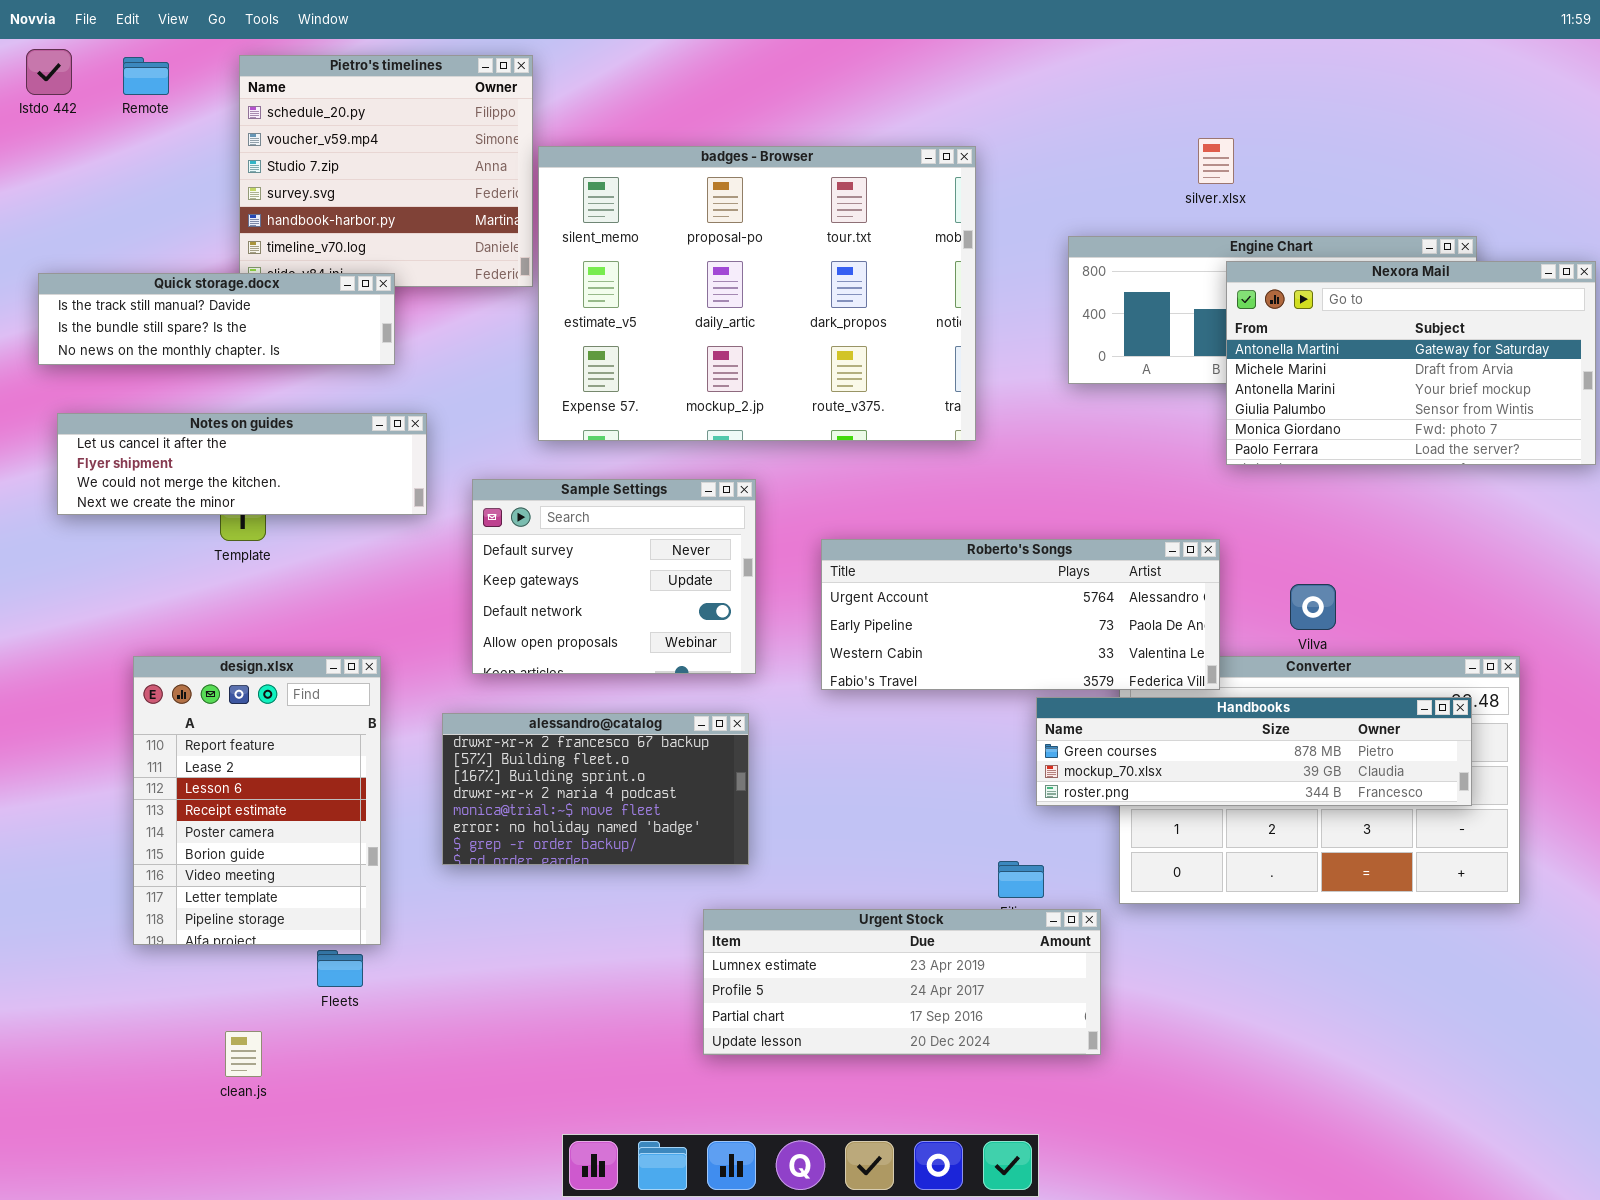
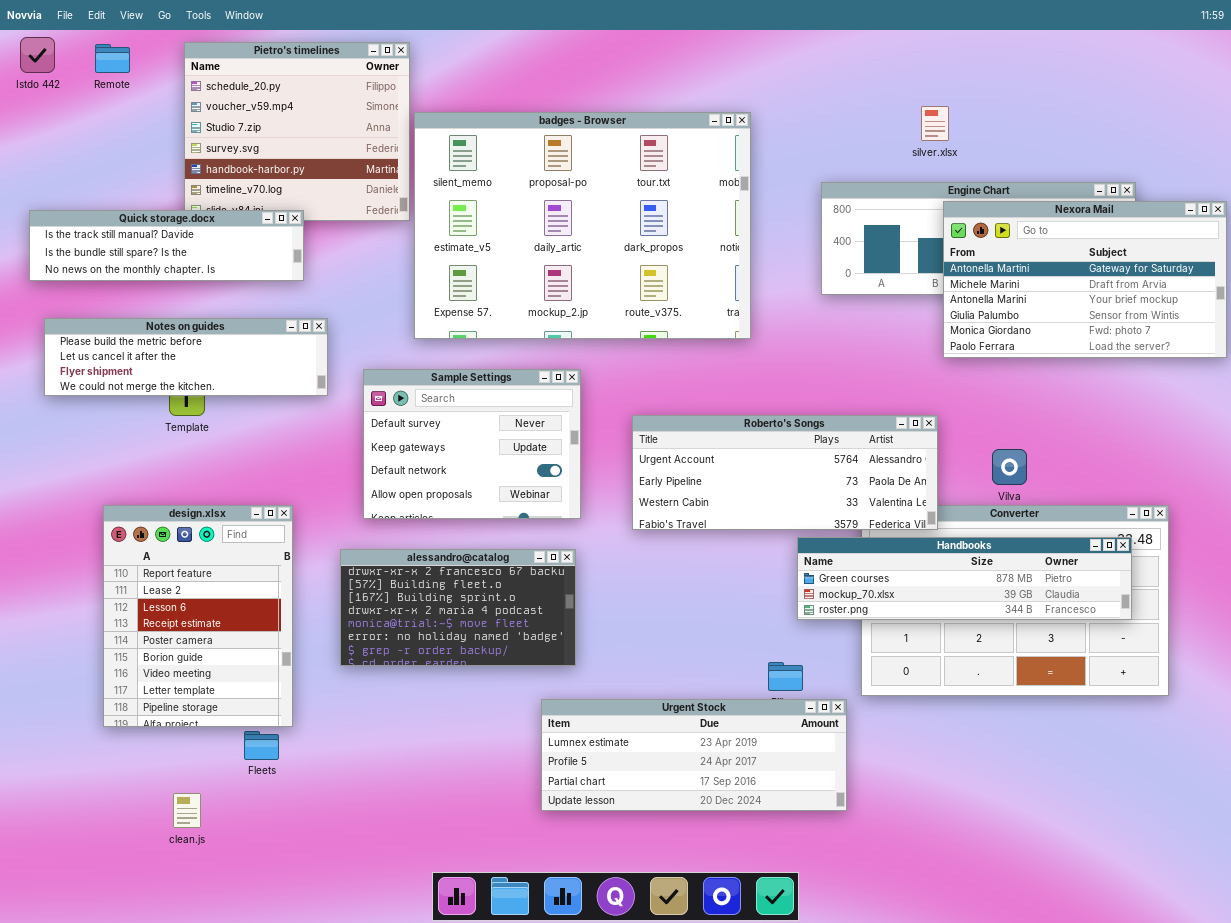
Notes on guides: [57,413,427,515] -> [44,318,328,396], scrolled up 1 row

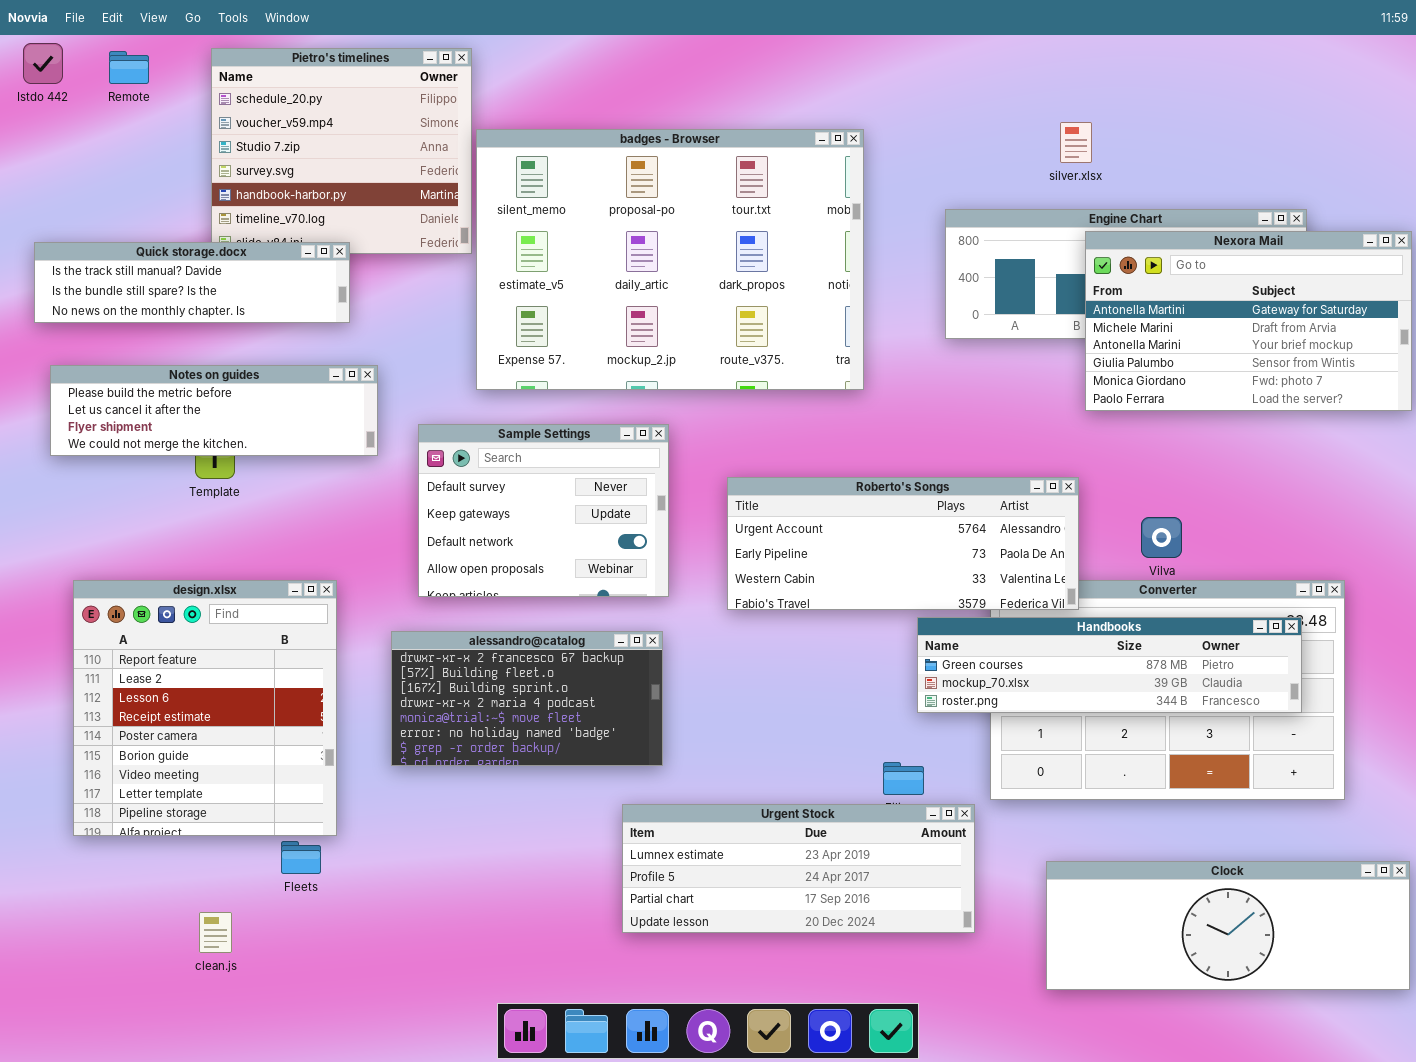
design.xlsx: [103,505,293,727] -> [73,580,337,836], resized
Clock: none -> [1046,861,1410,990], opened

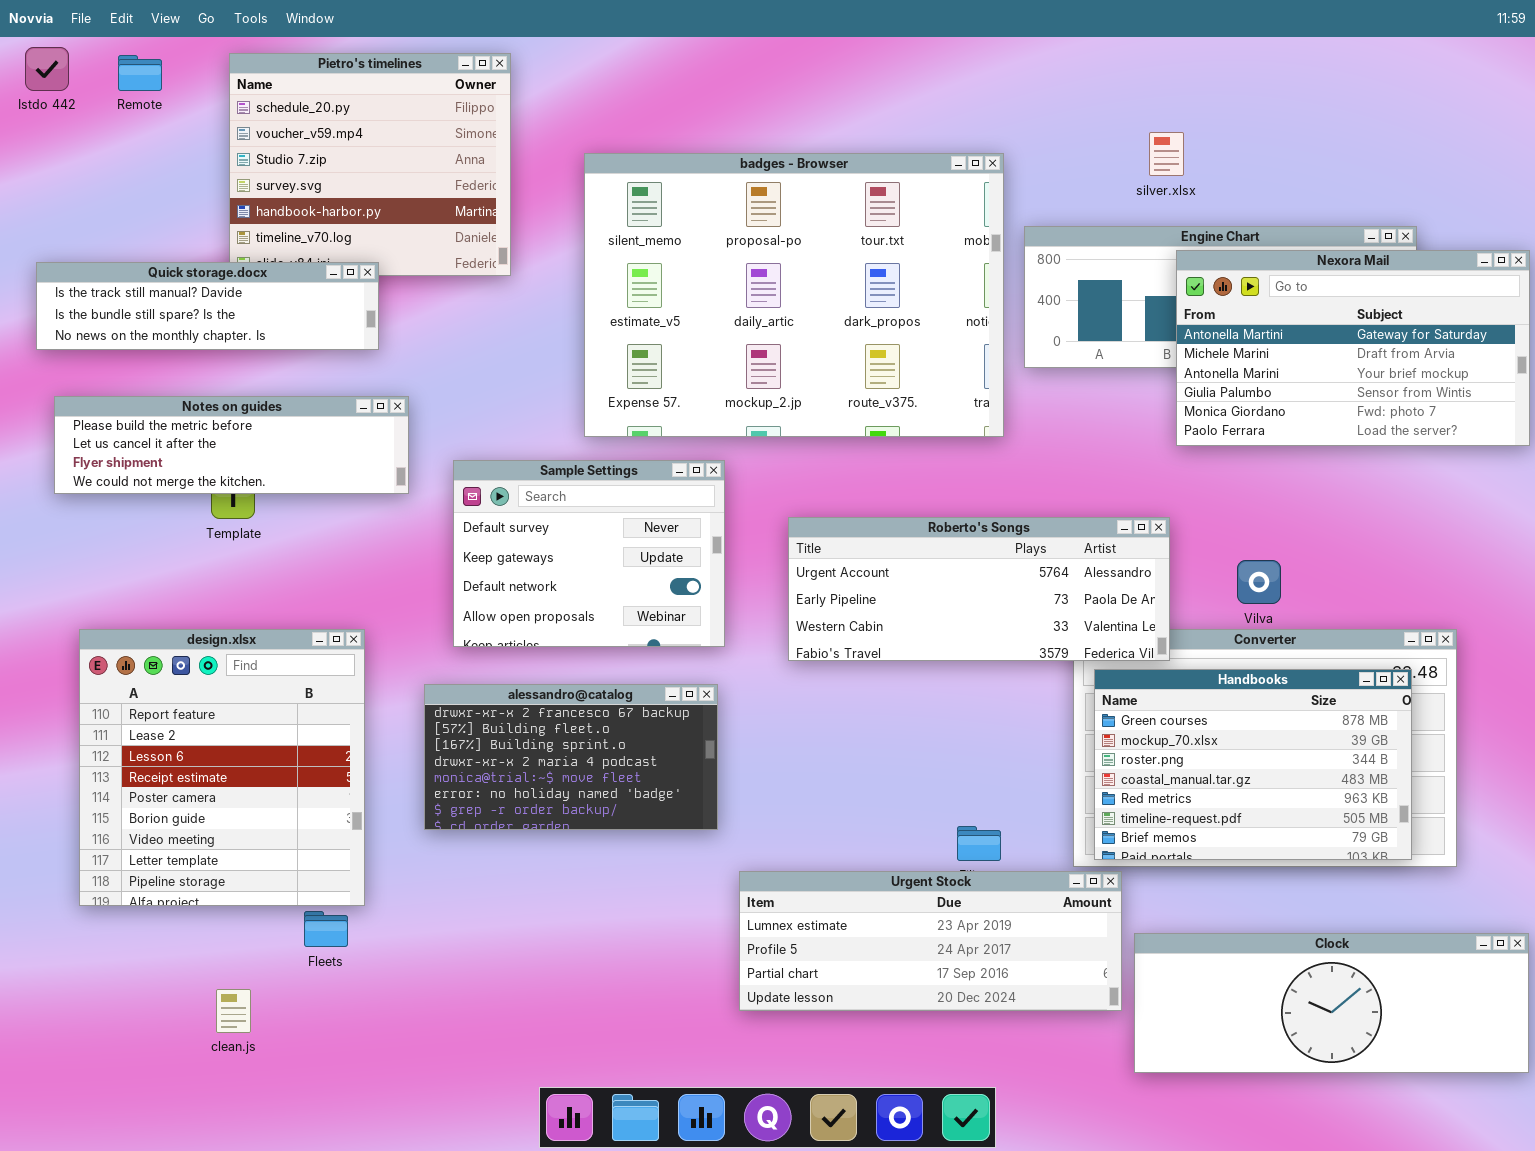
badges - Browser: [476,129,864,390] -> [584,153,1004,437], moved
Handbooks: [917,617,1302,713] -> [1094,669,1412,860], resized
Urgent Stock: [622,804,975,933] -> [739,871,1122,1011], moved

